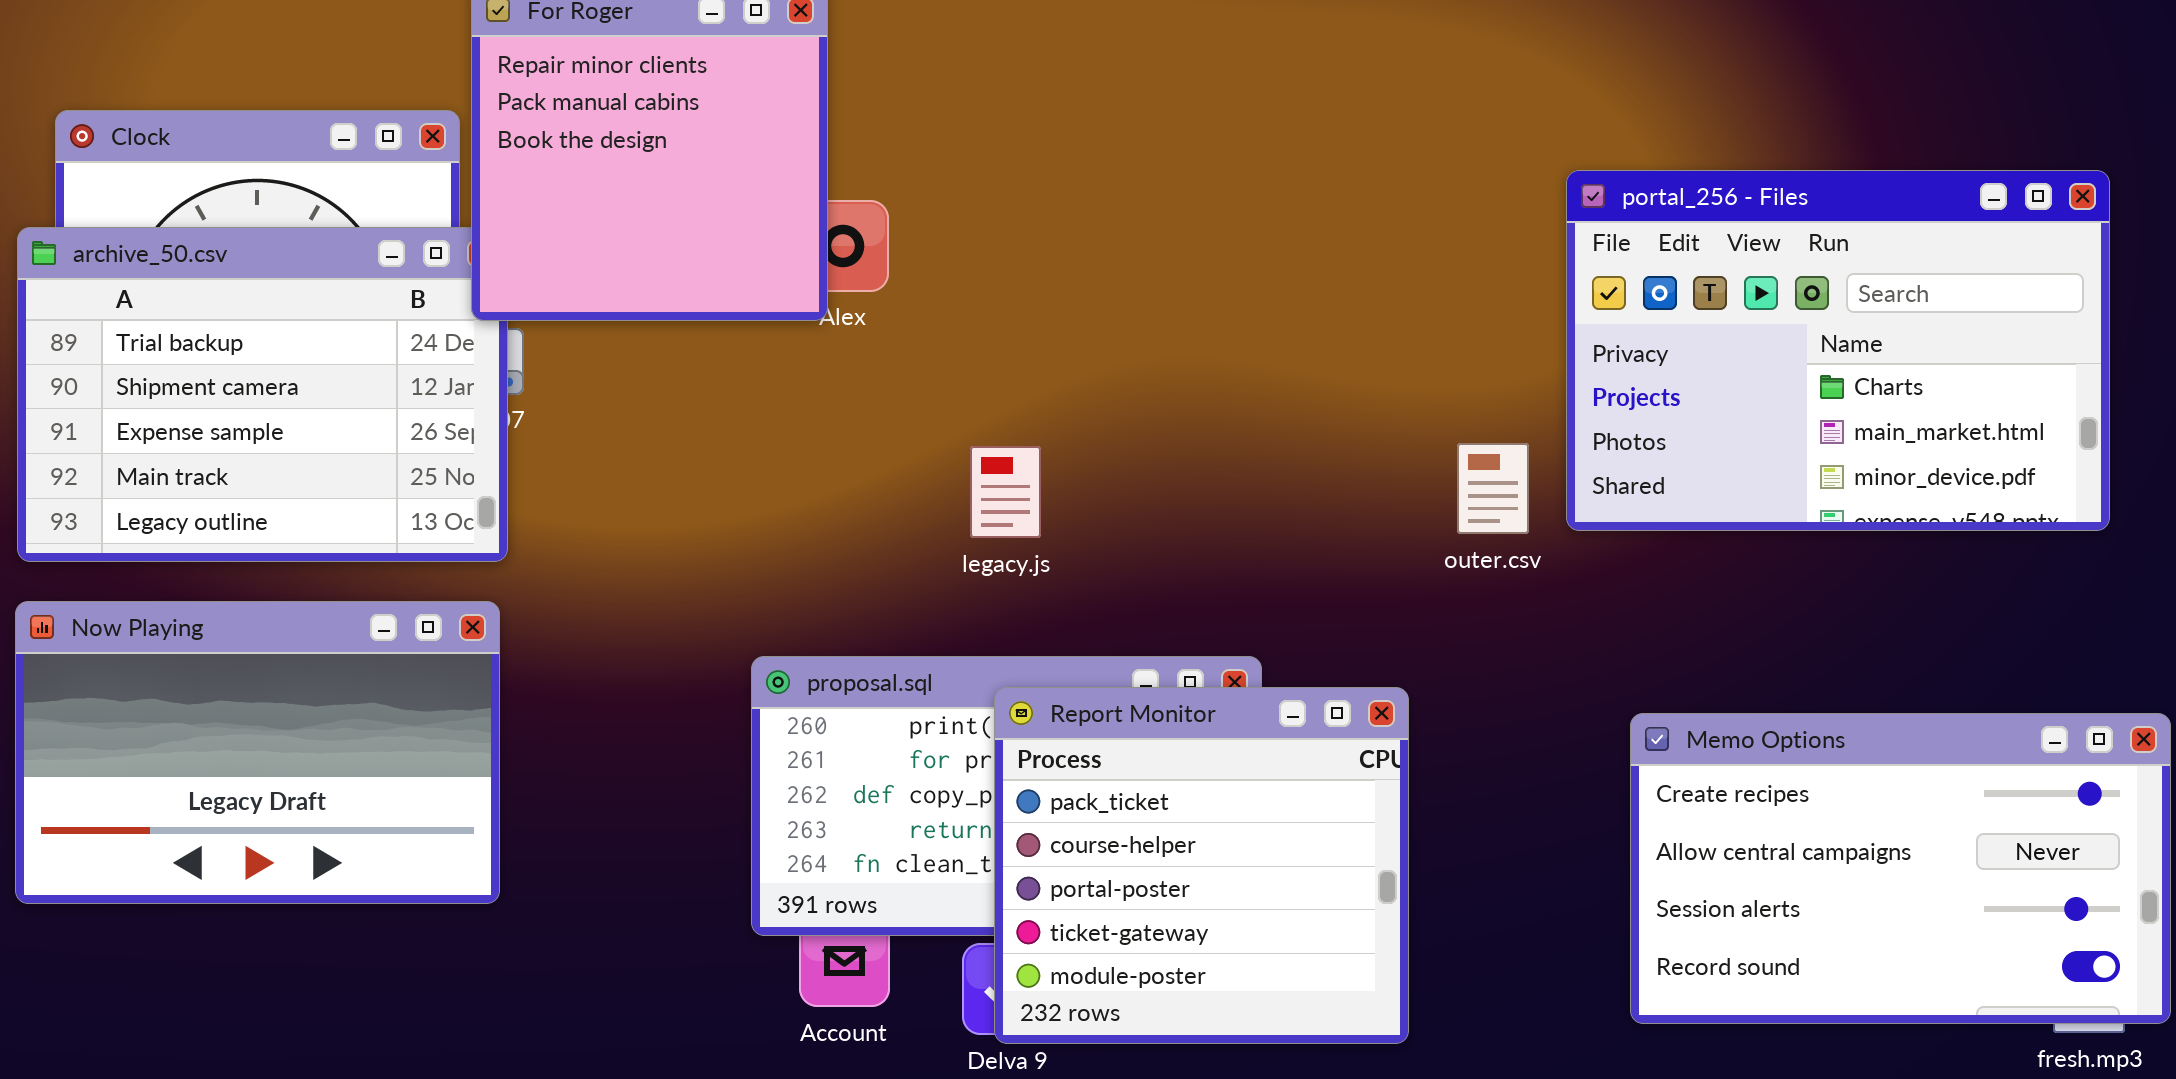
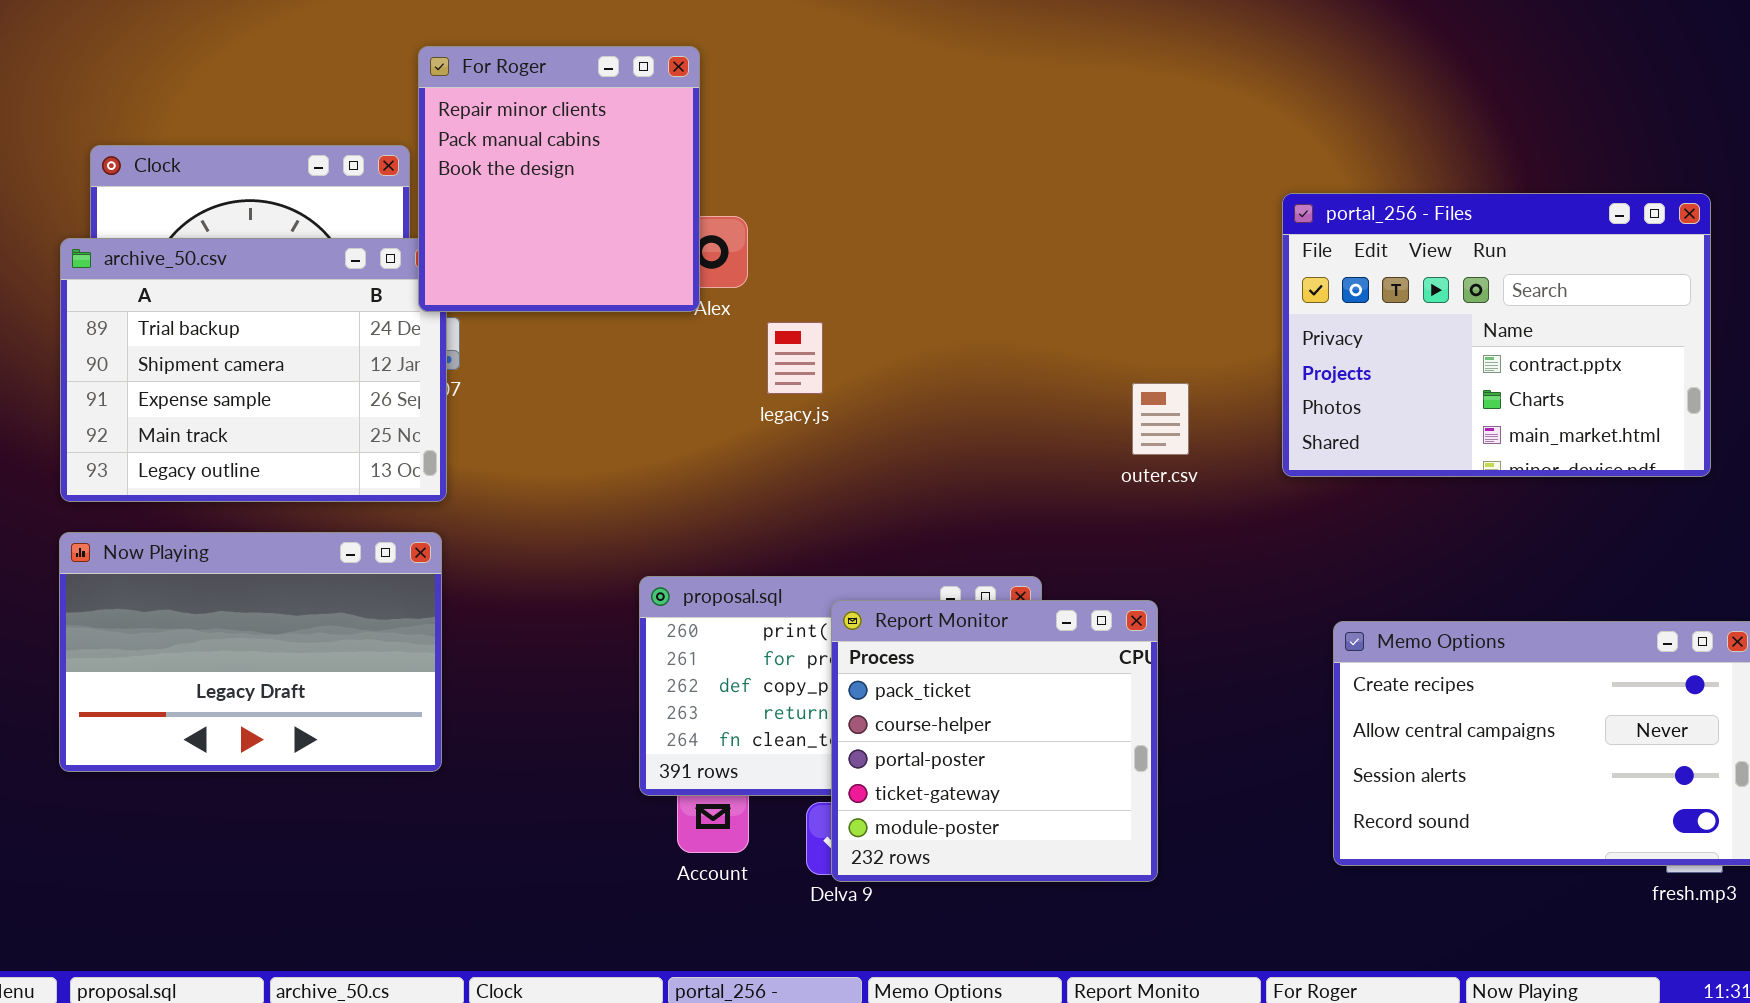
portal_256 - Files: [1566,170,2110,531] -> [1282,193,1711,477], scrolled up 1 row
outer.csv: [1457,443,1529,534] -> [1132,383,1189,455], moved
legacy.js: [970,446,1041,538] -> [767,322,823,394], moved

